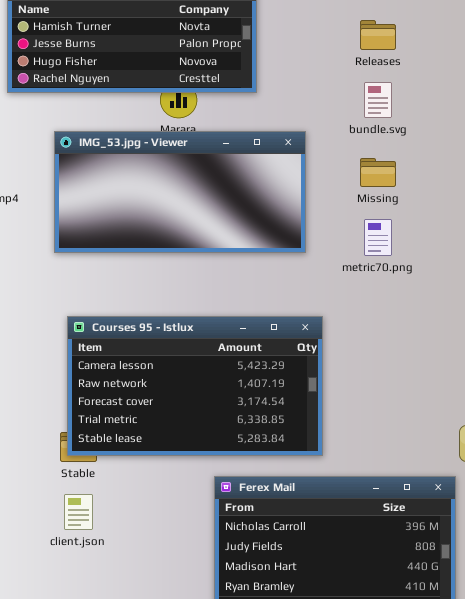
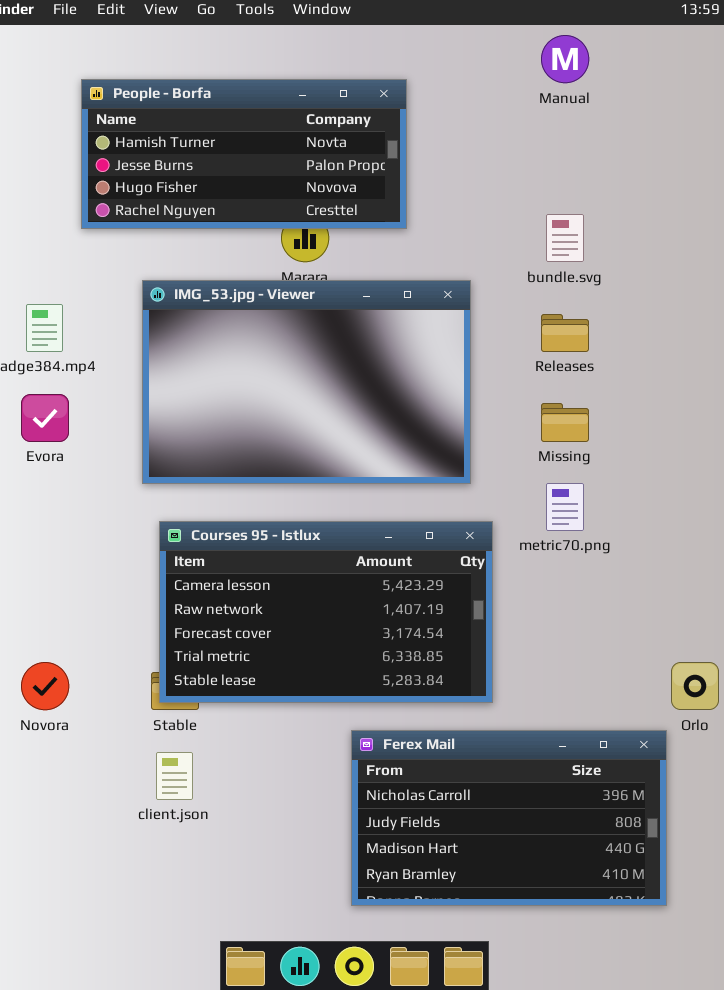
Releases: [360,20,396,50] -> [541,314,589,352], moved
IMG_53.jpg - Viewer: [54,131,306,253] -> [142,280,471,484], resized
Missing: [360,158,396,187] -> [541,403,589,442], moved
metric70.png: [364,219,392,256] -> [546,483,584,531], moved

